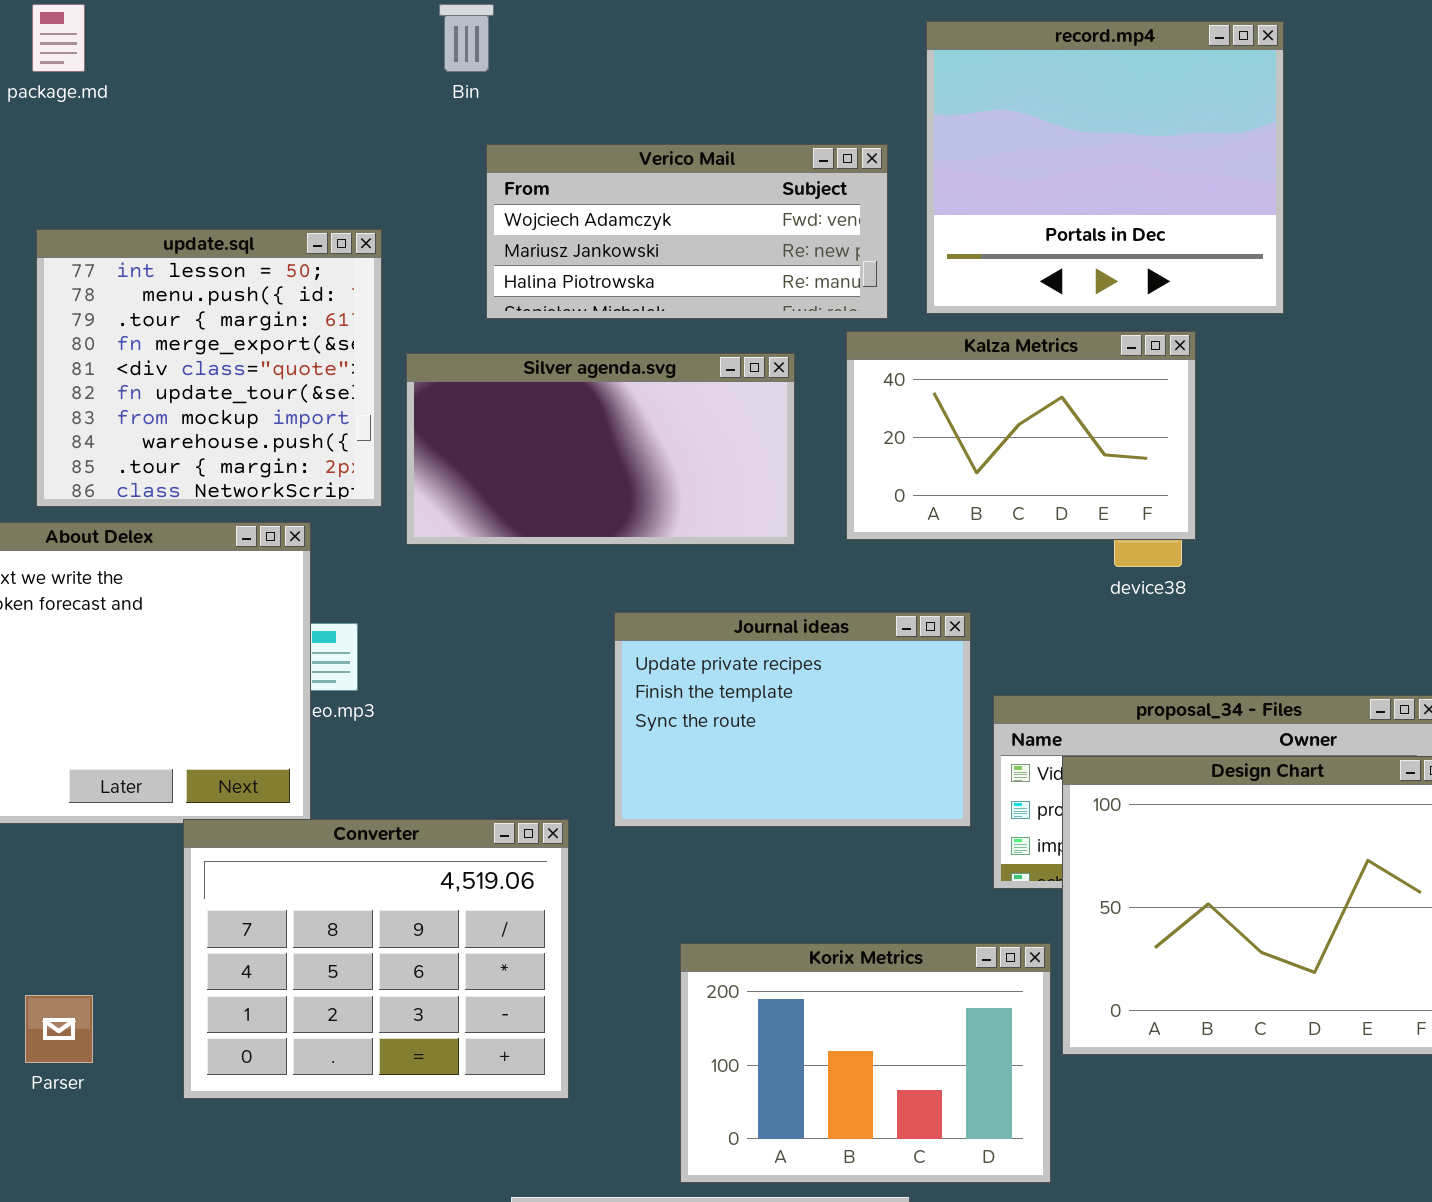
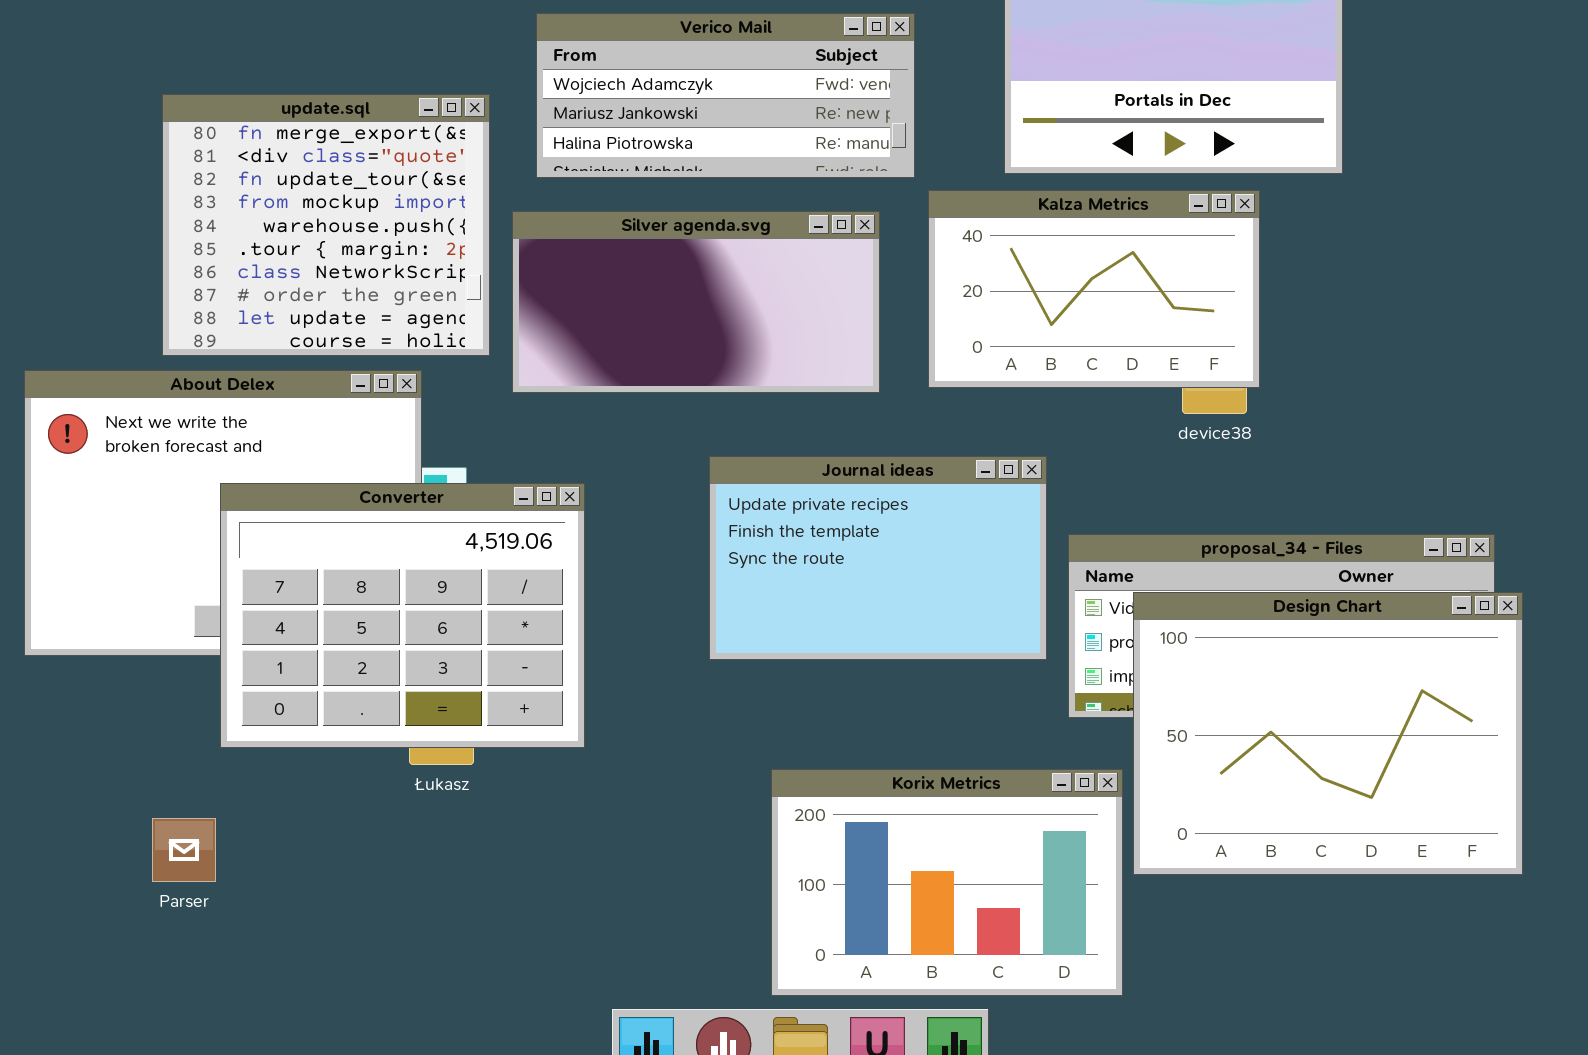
Verico Mail: [486,144,888,319] -> [536,13,915,178], moved
update.sql: [36,229,382,507] -> [162,94,490,356], scrolled down 3 rows
Converter: [183,819,569,1099] -> [220,483,585,748], moved

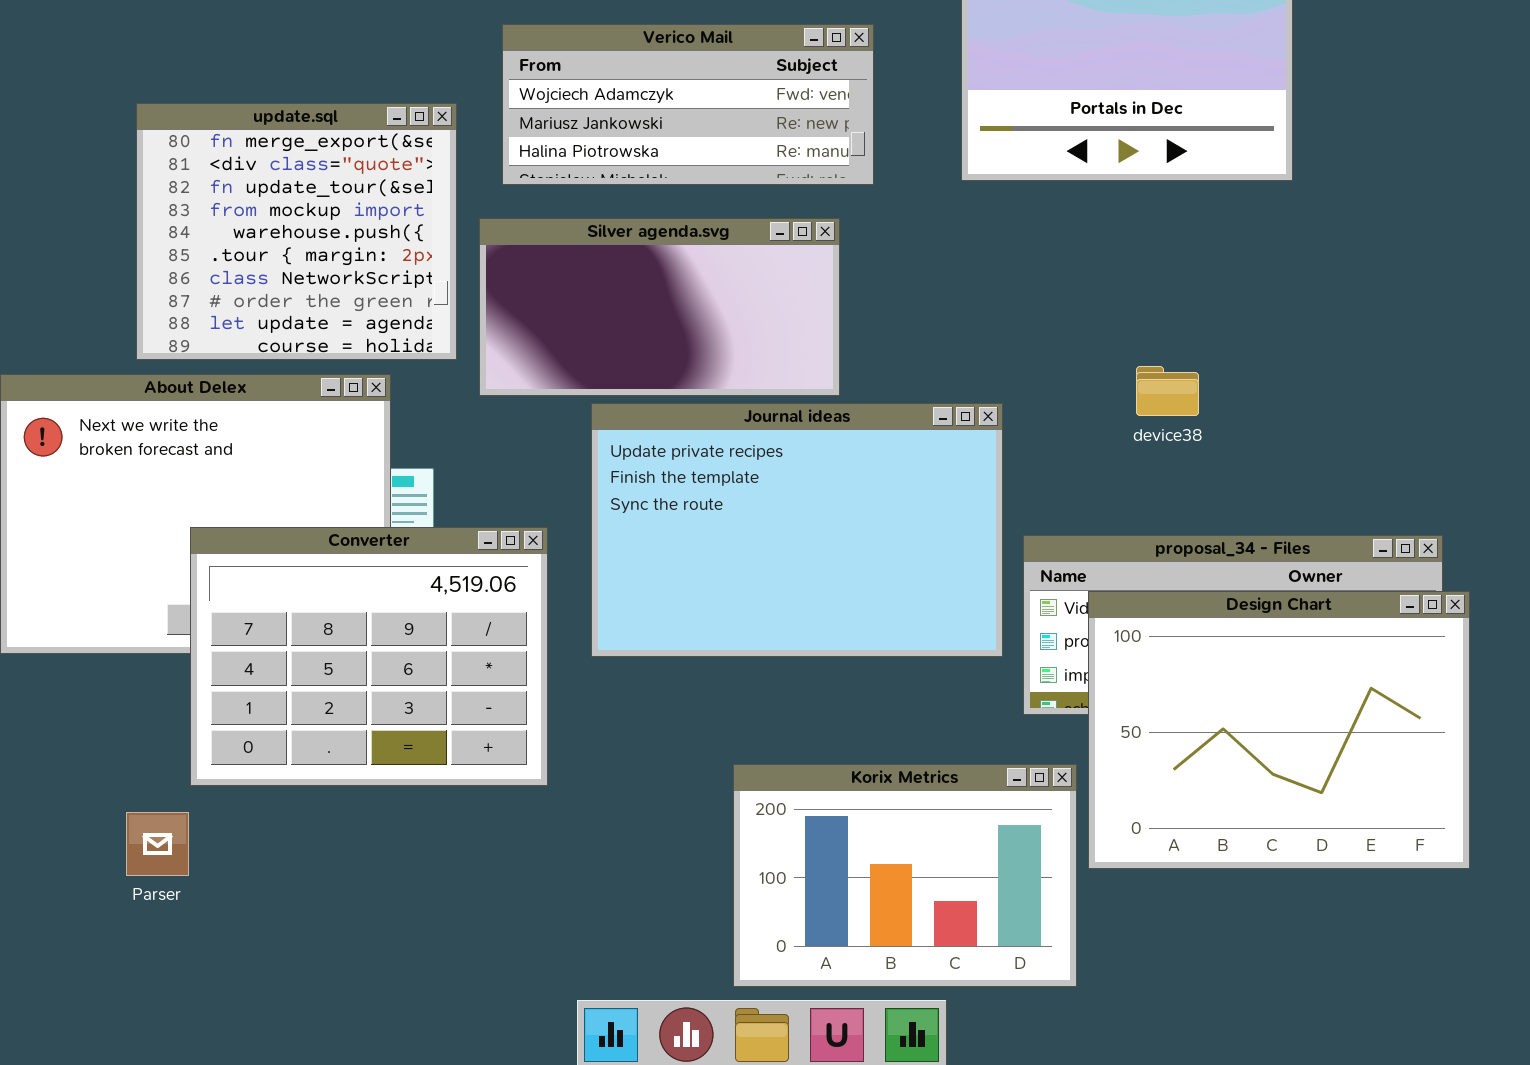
Kalza Metrics: [928,190,1260,388] -> none, closed
Journal ideas: [709,456,1047,660] -> [591,403,1003,657], resized
Converter: [220,483,585,748] -> [190,527,548,786], moved

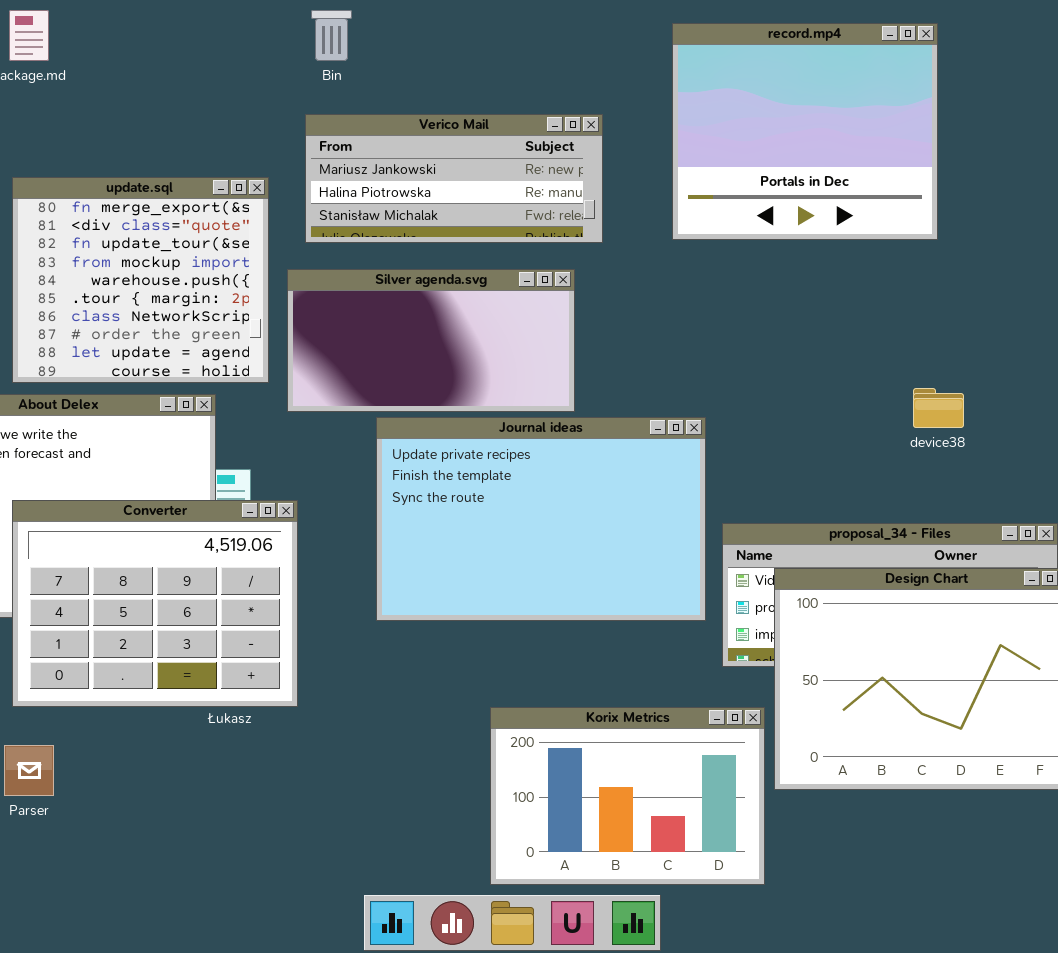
Verico Mail: [502,24,874,185] -> [305,114,603,243], scrolled down 1 row
device38: [1136,366,1199,416] -> [913,388,964,428], moved
Converter: [190,527,548,786] -> [12,500,298,707], moved

